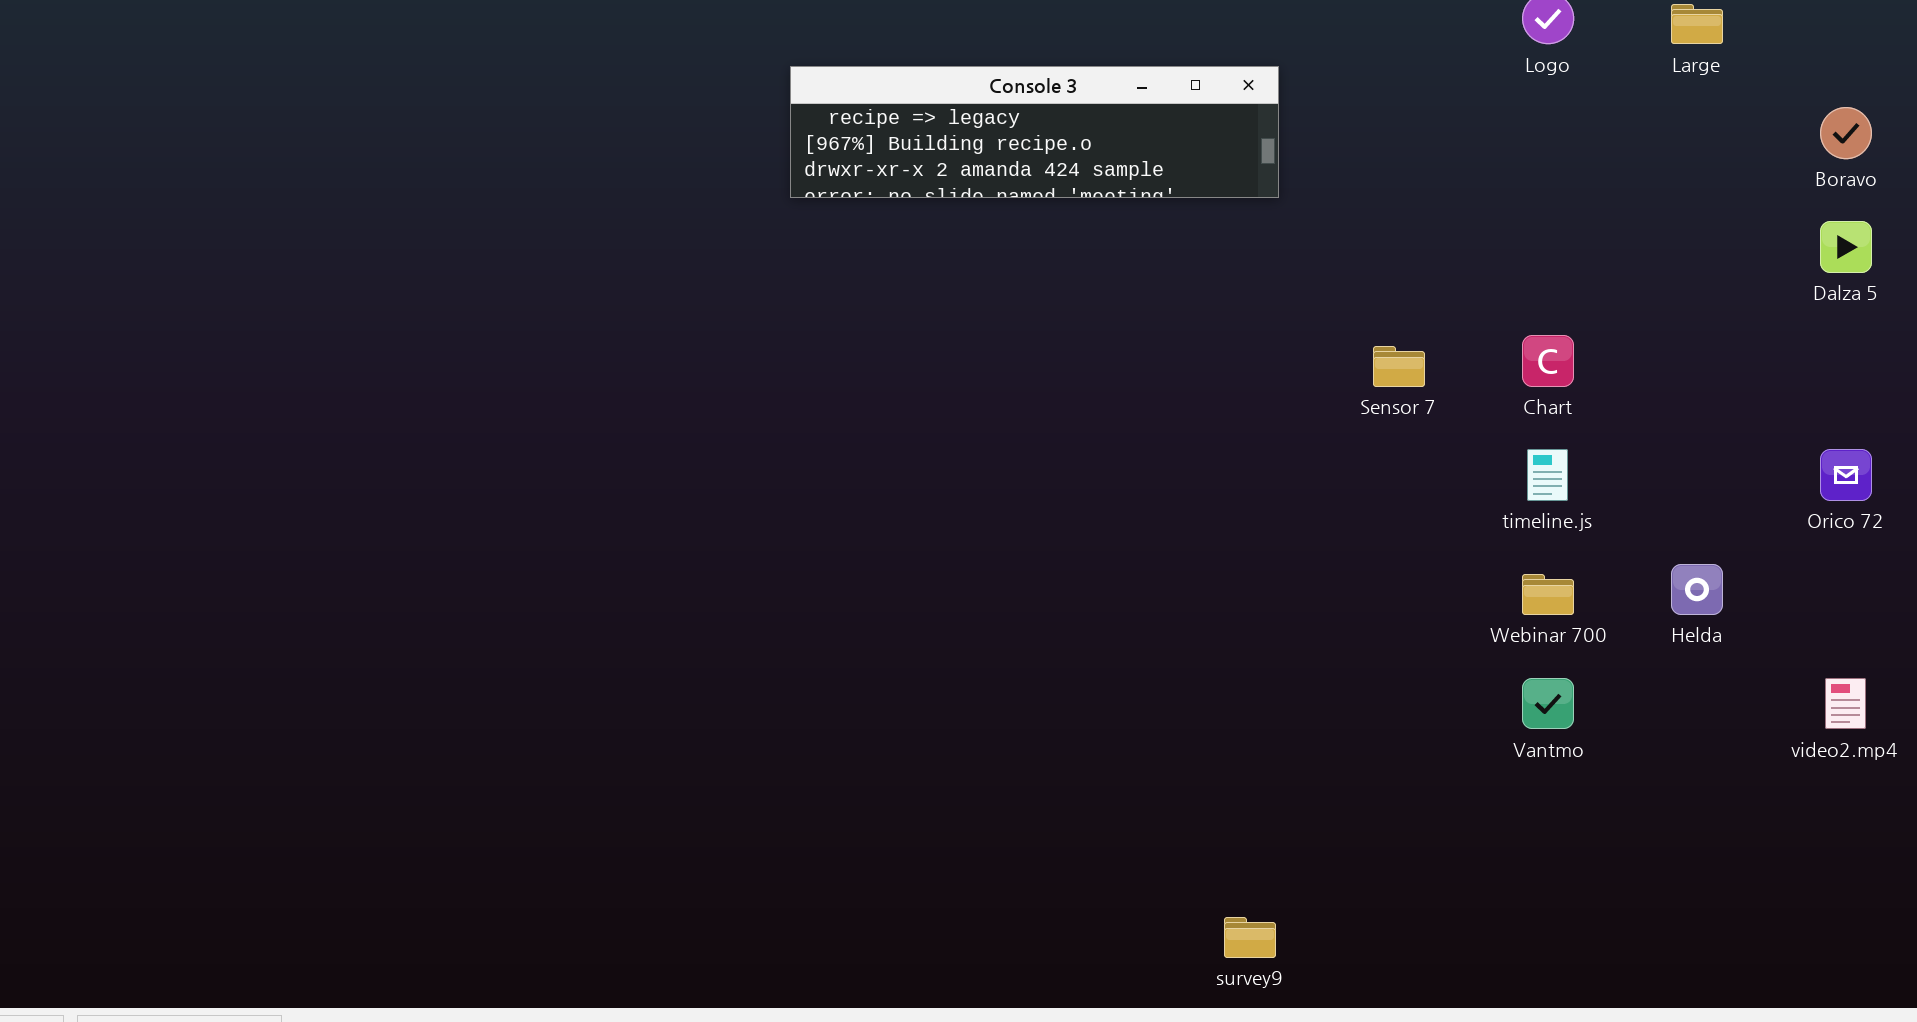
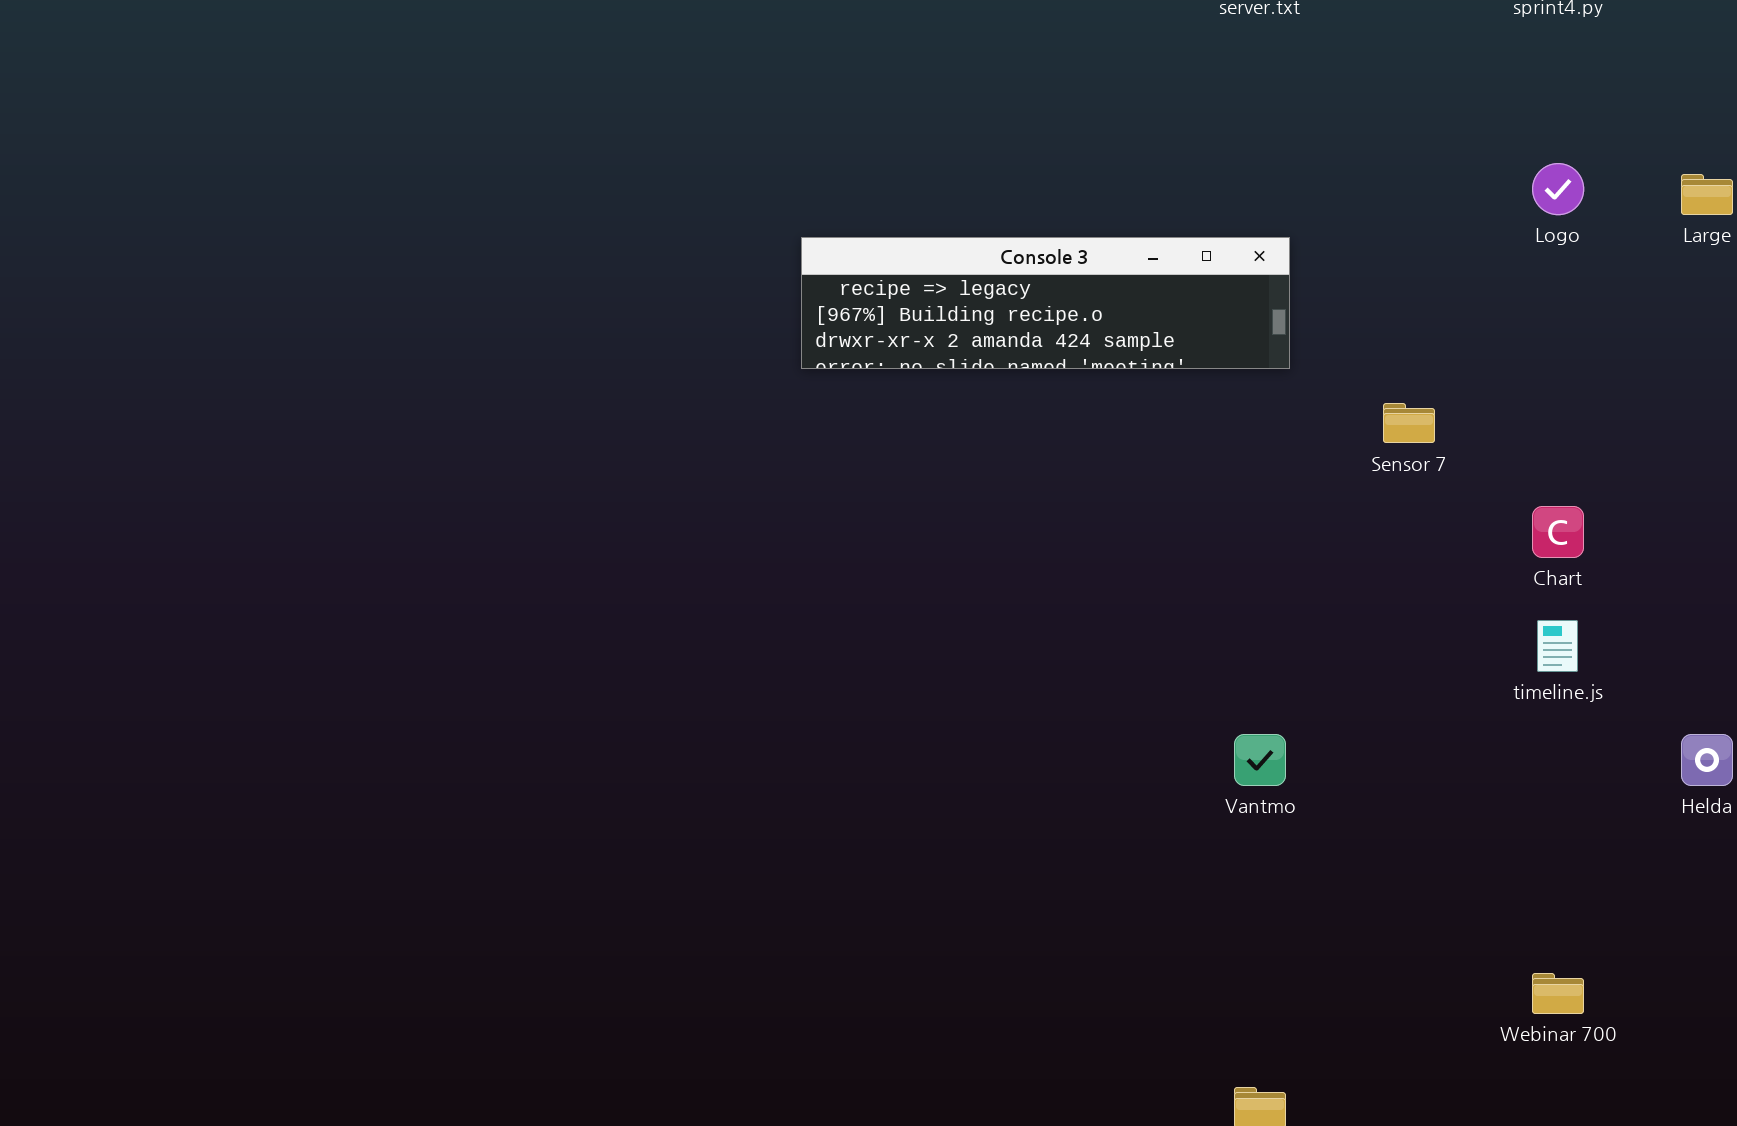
Sensor 7: [1373,346,1425,387] -> [1383,403,1435,443], moved
Webinar 700: [1522,574,1574,615] -> [1532,973,1584,1014], moved
Vantmo: [1522,678,1574,729] -> [1234,734,1286,786], moved

